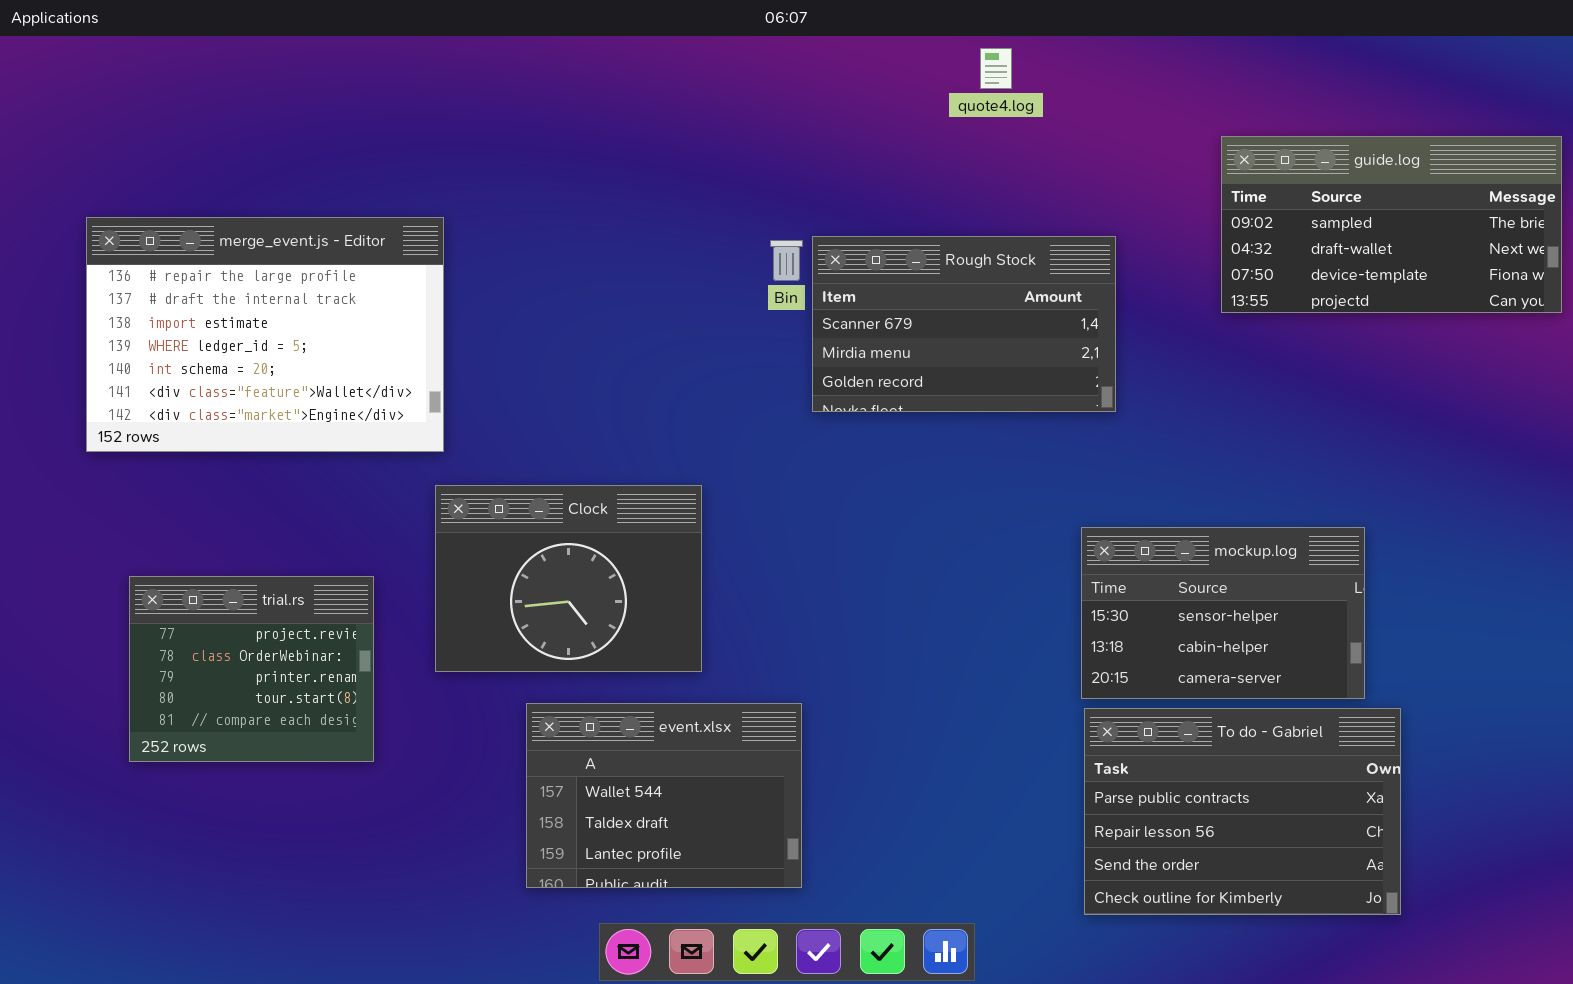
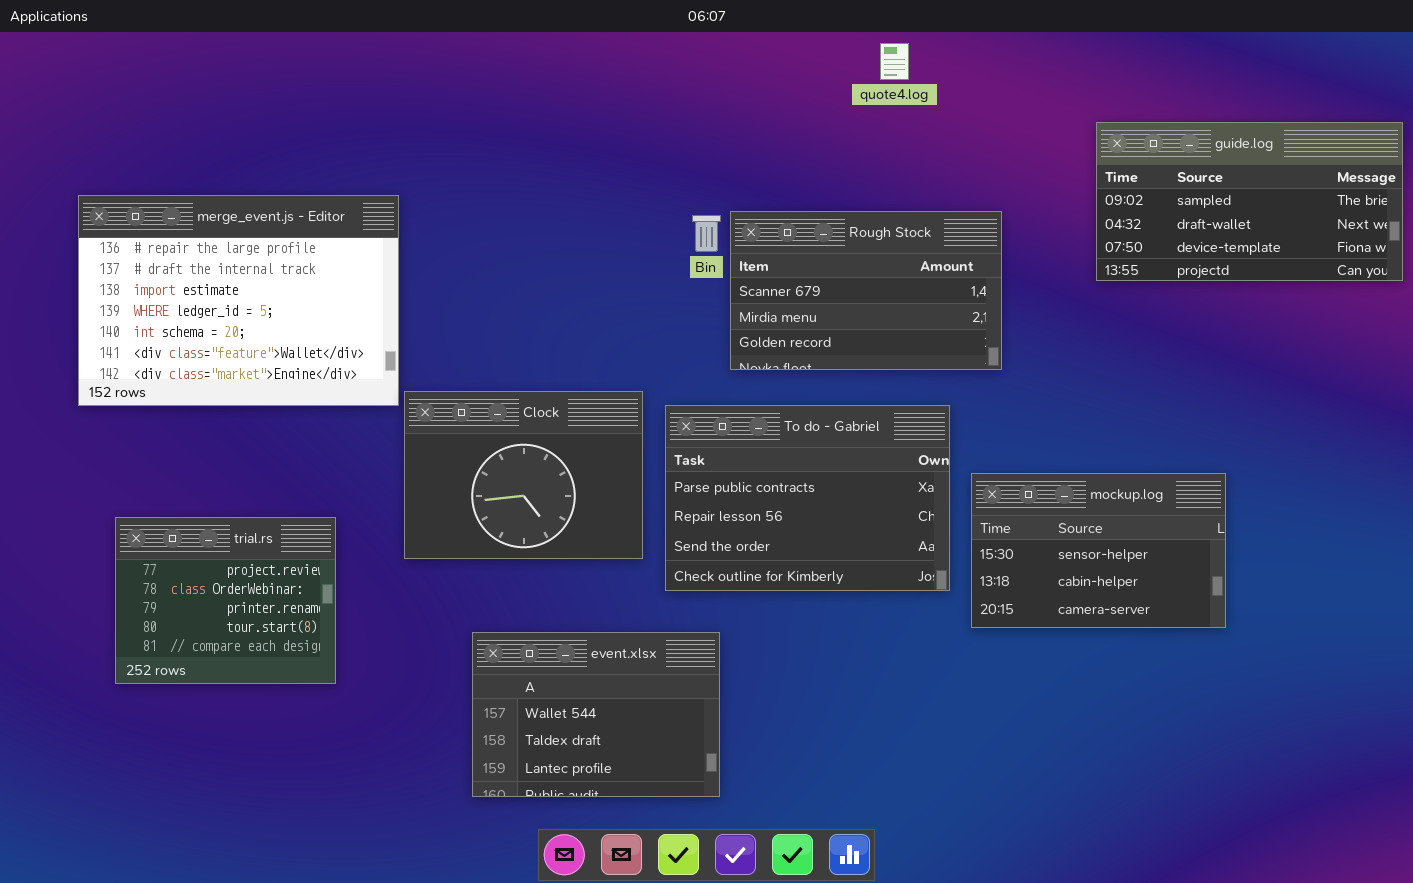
Clock: [435,485,702,672] -> [404,391,643,559], moved
To do - Gabriel: [1084,708,1401,915] -> [665,405,950,591], moved

